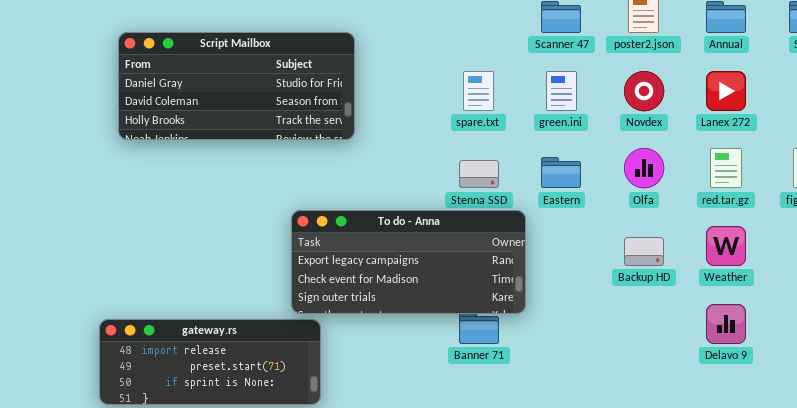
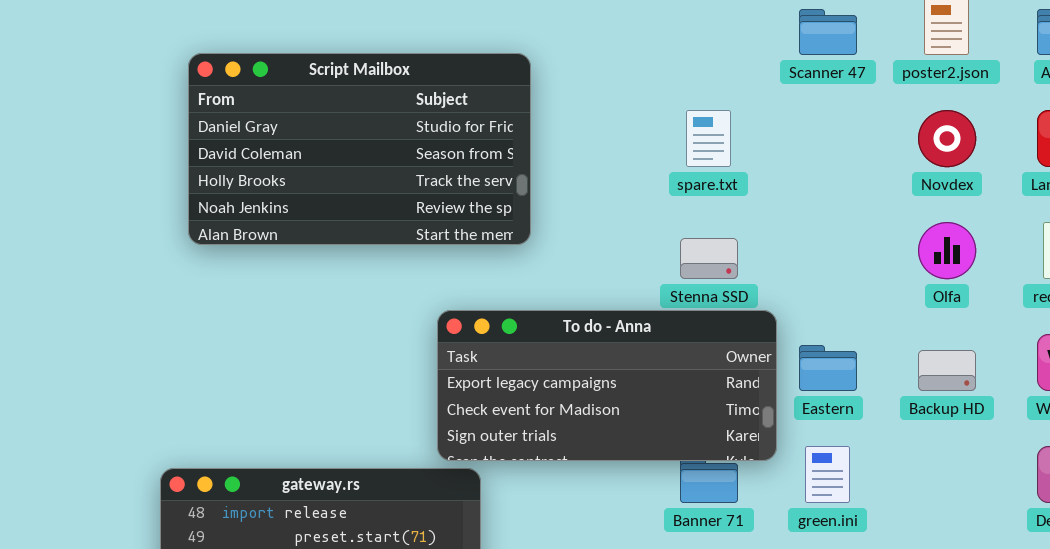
Script Mailbox: [118,32,355,140] -> [188,53,531,245], resized
green.ini: [546,71,577,111] -> [805,446,850,503], moved
Eastern: [541,157,581,188] -> [799,345,857,391], moved

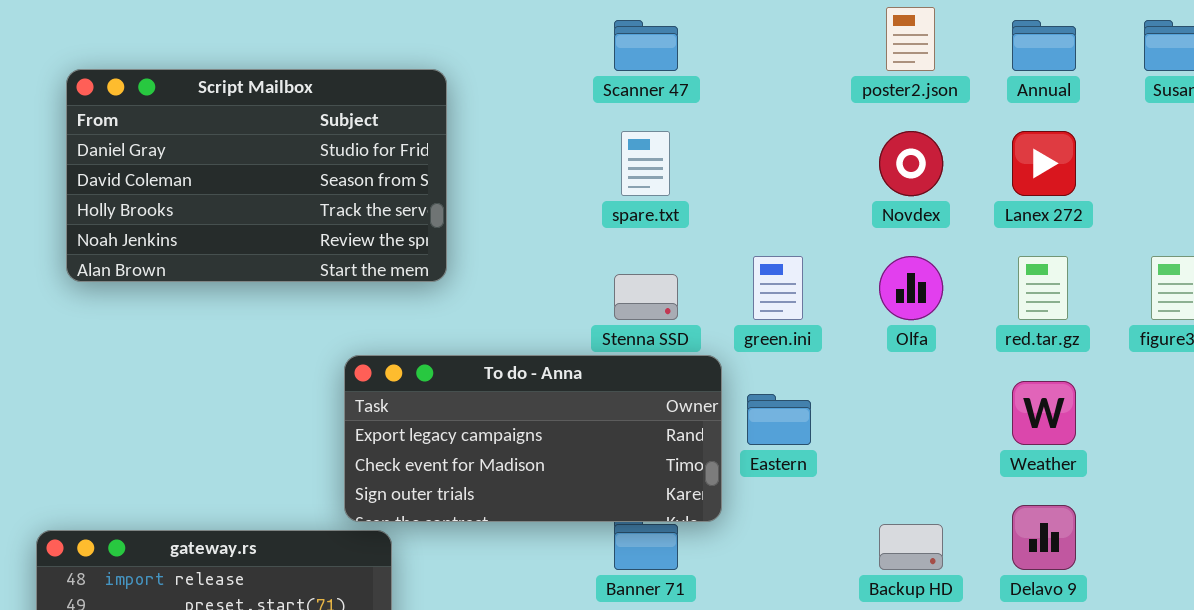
Scanner 47: [799,9,857,55] -> [614,20,678,71], moved
Backup HD: [918,350,976,391] -> [879,524,943,570], moved
green.ini: [805,446,850,503] -> [753,256,803,320], moved

